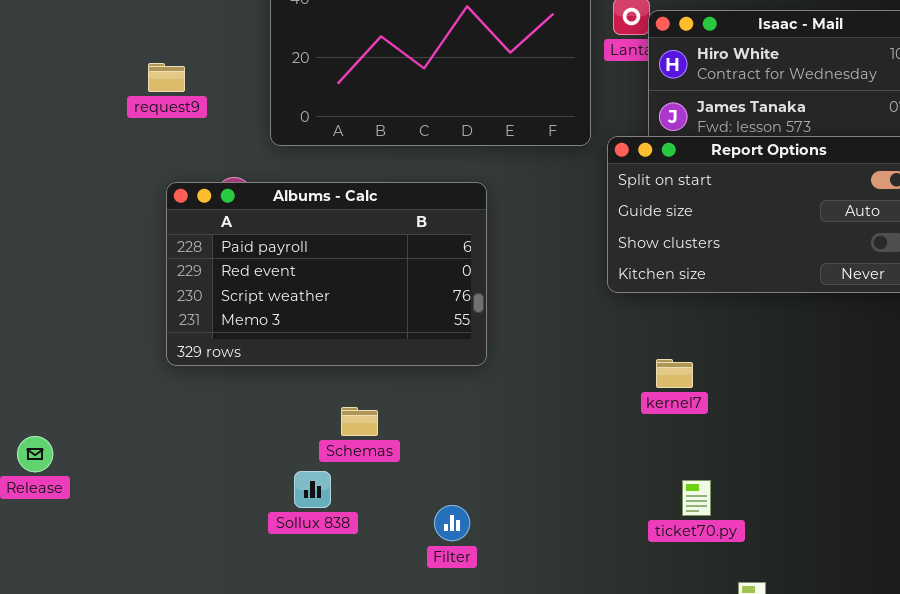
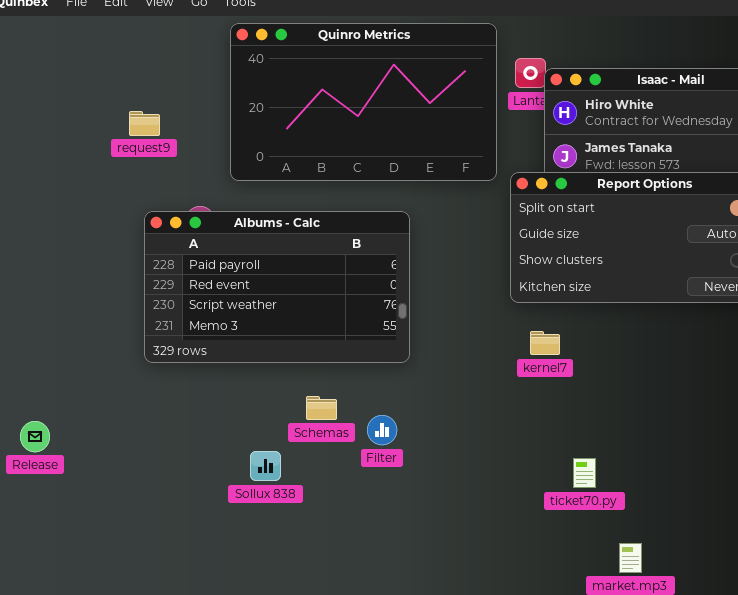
kernel7: [656,359,693,388] -> [530,331,560,355], moved
Schemas: [341,407,378,436] -> [306,396,337,420], moved
Filter: [434,505,470,541] -> [367,415,397,445], moved

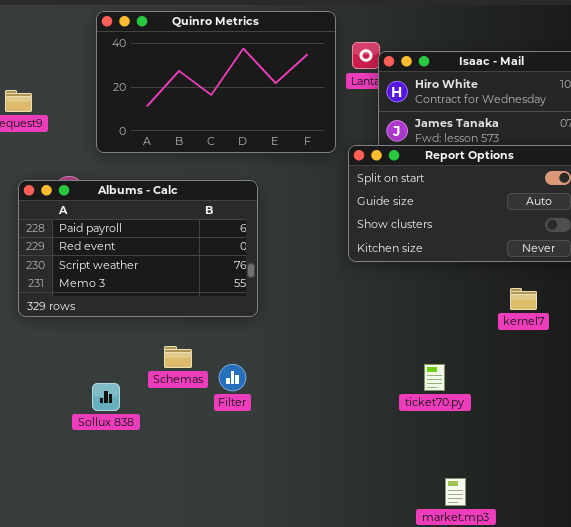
kernel7: [530,331,560,355] -> [510,288,537,310], moved
Sollux 838: [250,451,281,481] -> [92,383,120,411], moved
ticket70.py: [573,458,596,488] -> [424,364,445,391], moved

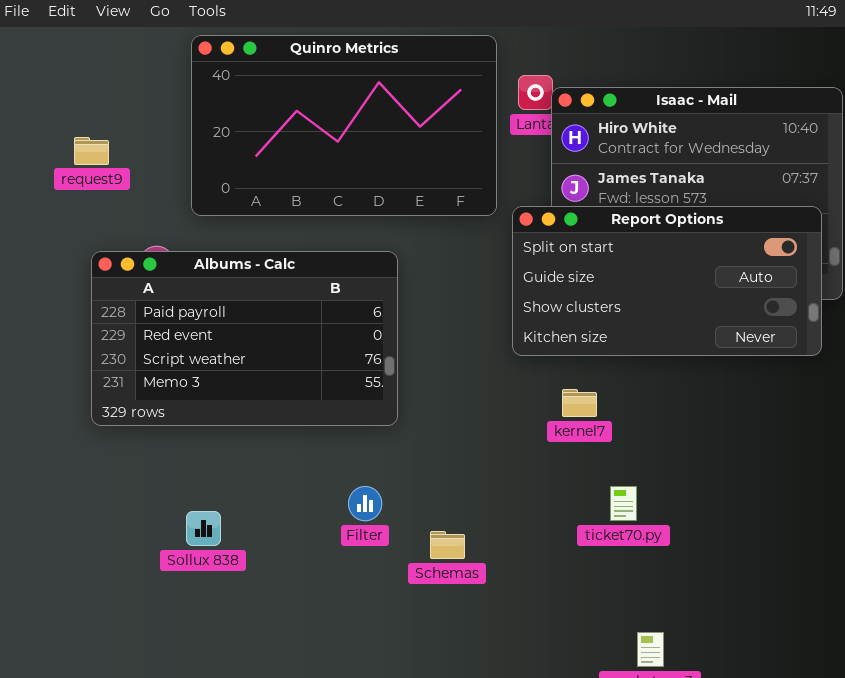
kernel7: [510,288,537,310] -> [562,389,597,417], moved
Schemas: [164,346,192,368] -> [430,531,465,559], moved

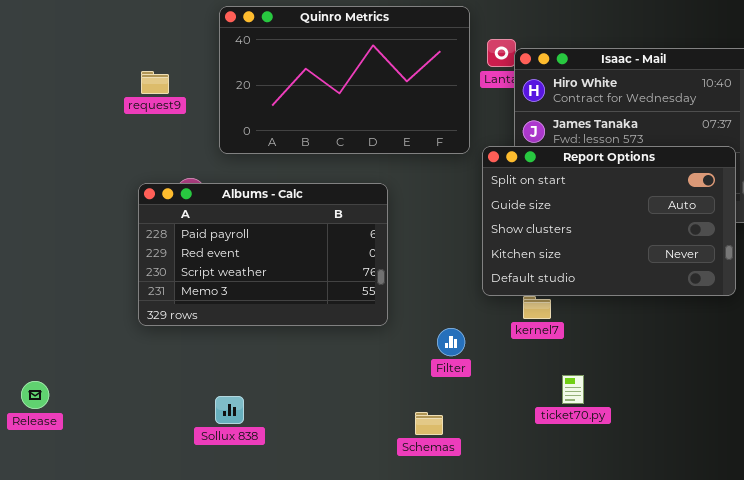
request9: [74,137,109,165] -> [141,71,169,94], moved
Report Options: [512,206,822,356] -> [482,146,736,296], resized
Filter: [348,486,382,521] -> [437,328,465,356], moved

